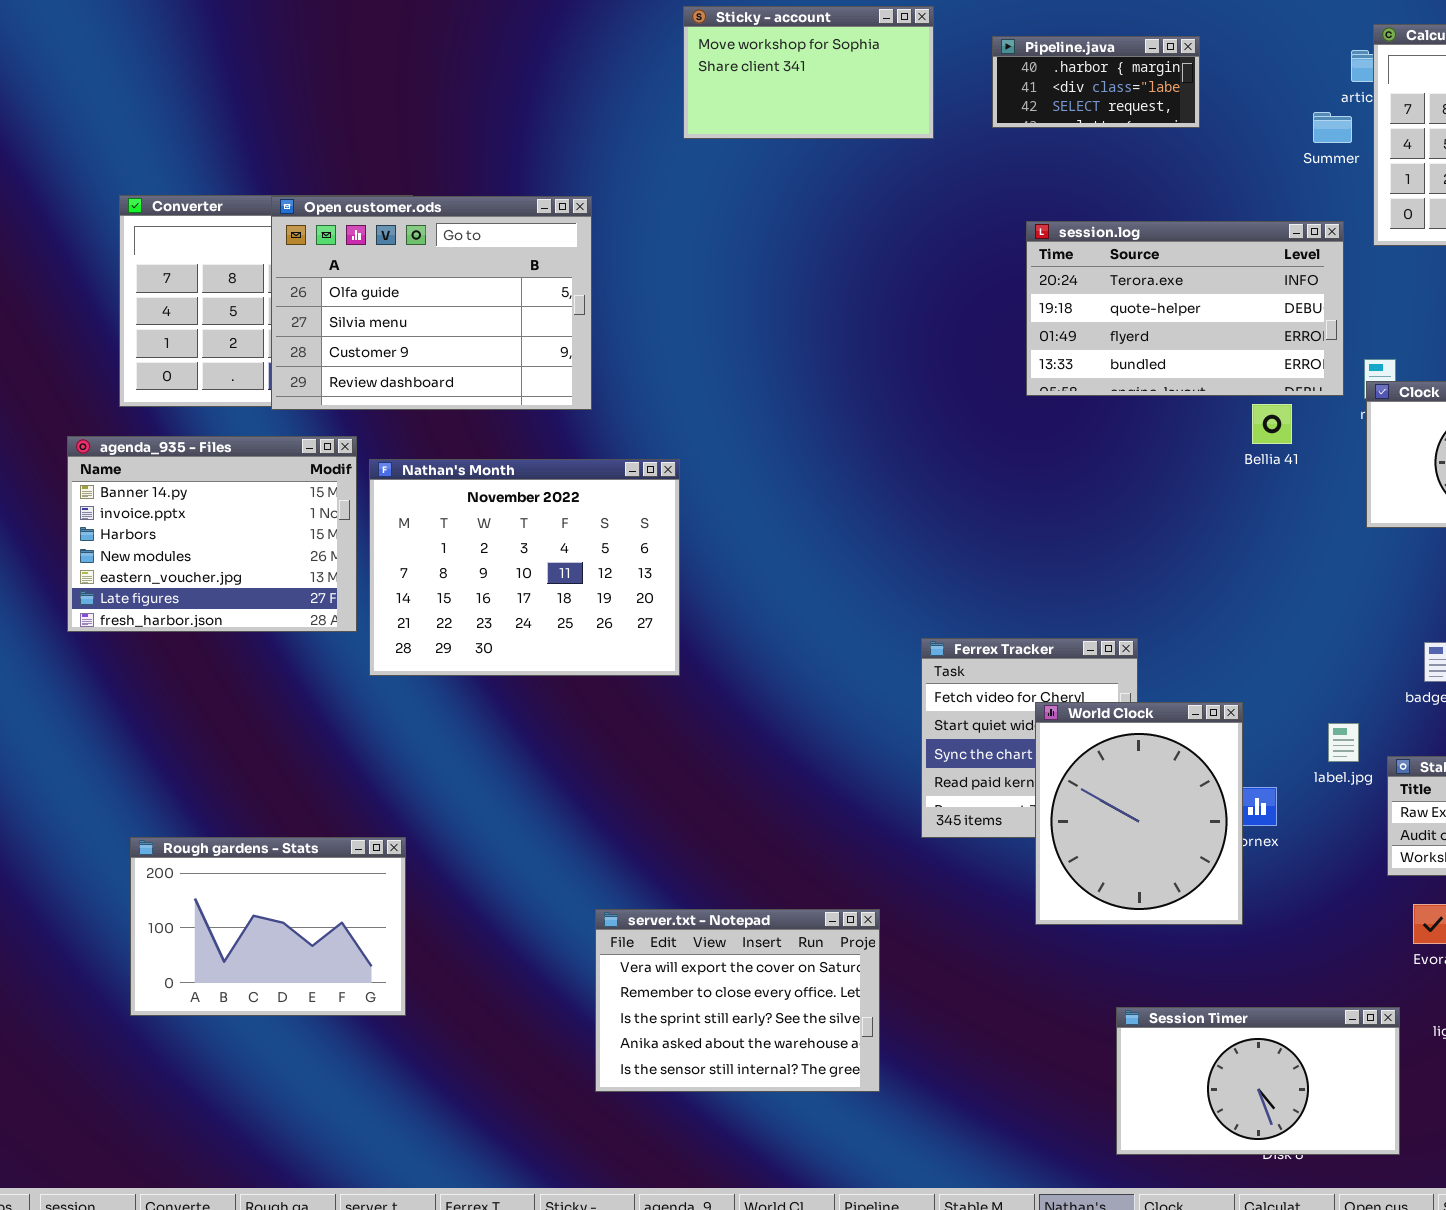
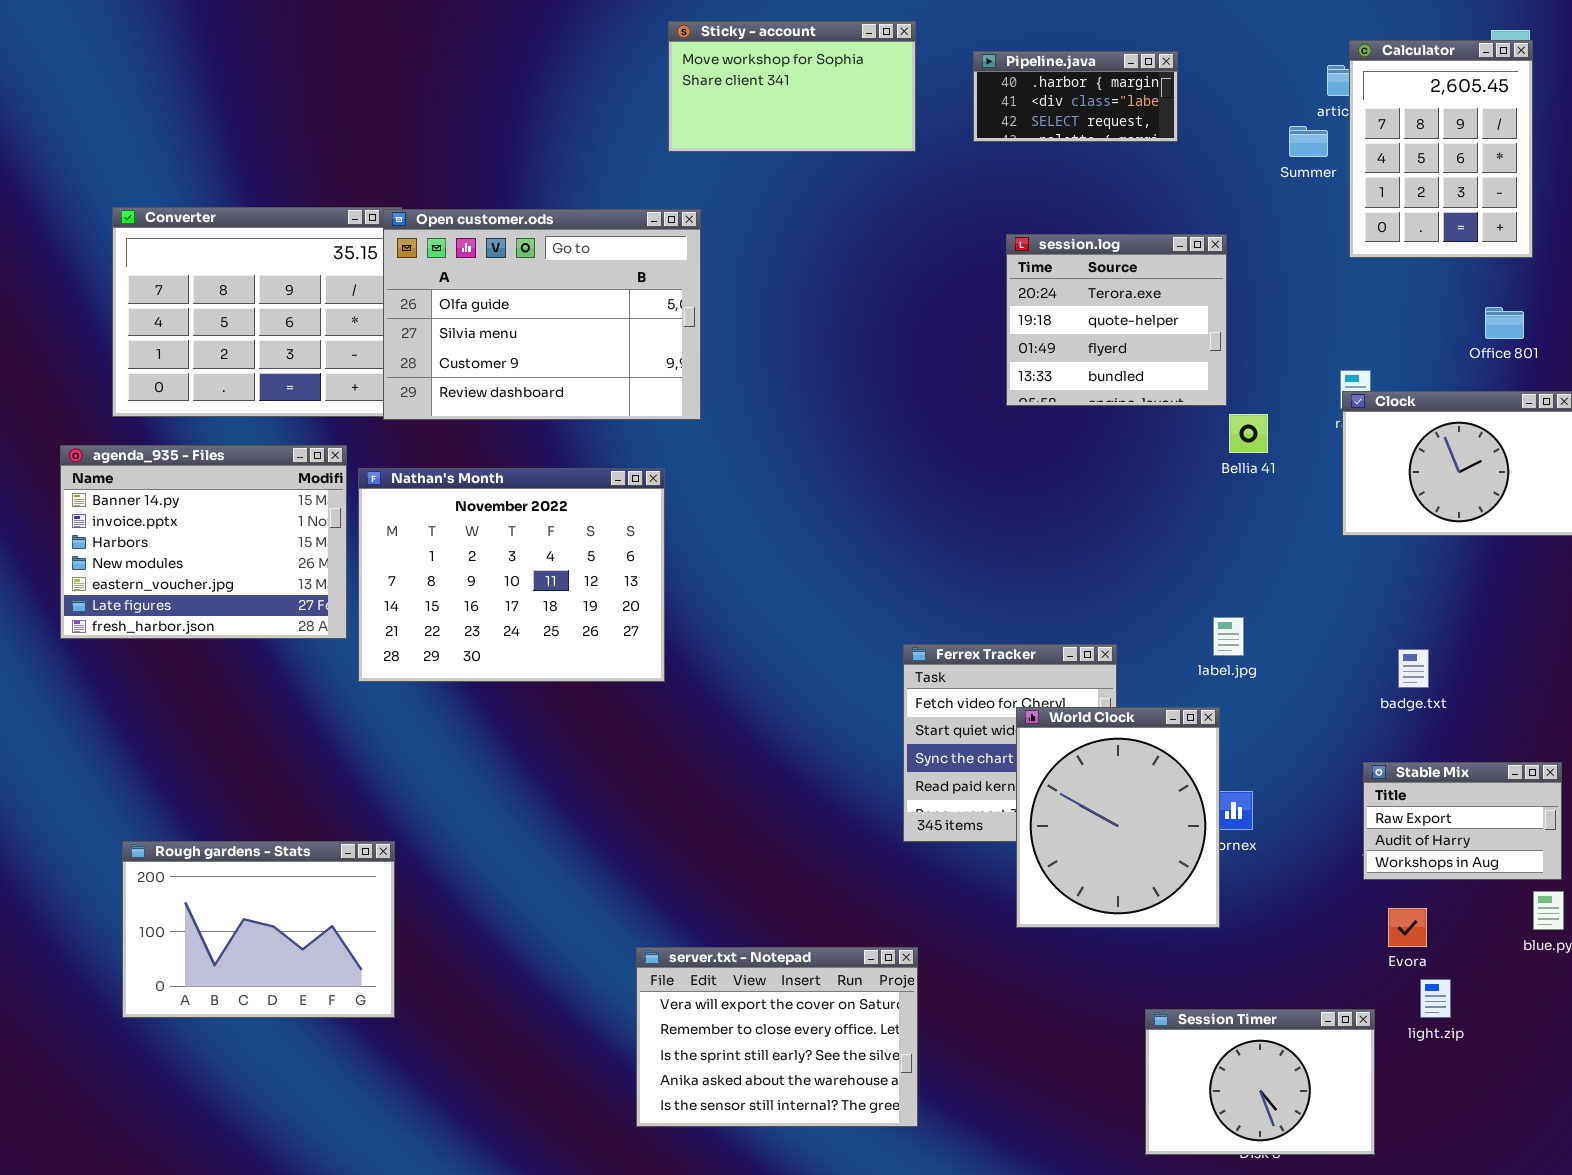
Open customer.ods: [271,196,592,410] -> [383,209,701,420], moved
session.log: [1026,221,1344,396] -> [1006,234,1227,406], resized
label.jpg: [1328,723,1359,762] -> [1213,617,1244,656], moved
server.txt - Notepad: [595,909,880,1092] -> [636,947,918,1127], moved
Session Timer: [1116,1007,1400,1155] -> [1145,1009,1375,1155], resized

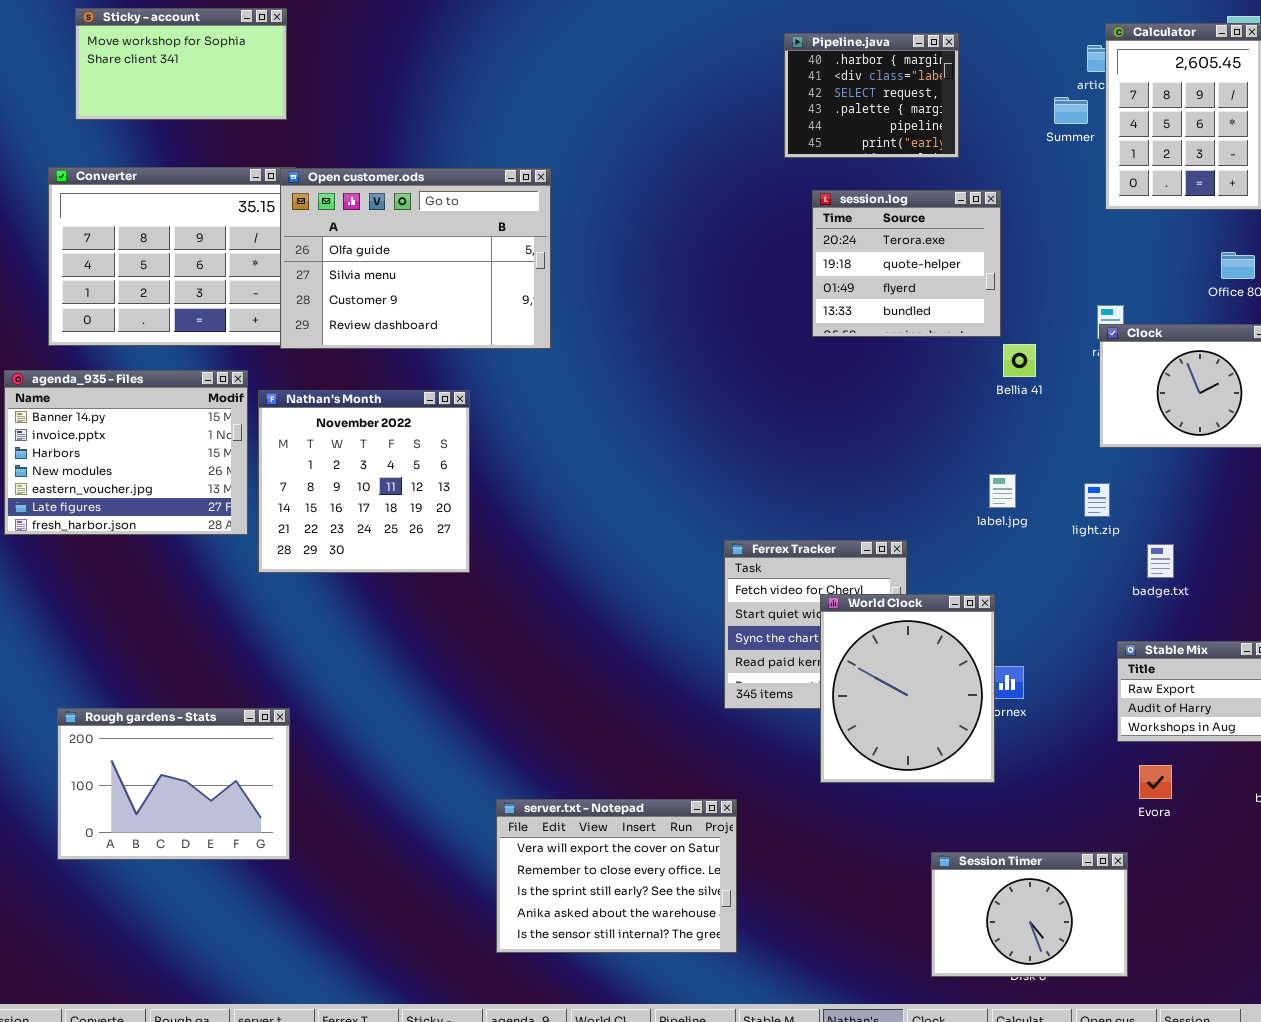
Sticky - account: [668,21,916,152] -> [75,8,287,120], moved
Pipeline.java: [973,51,1178,142] -> [784,33,959,158], resized
Nathan's Month: [358,468,665,682] -> [258,390,470,573], resized
label.jpg: [1213,617,1244,656] -> [989,474,1016,508], moved
light.zip: [1420,979,1451,1018] -> [1084,483,1110,517], moved

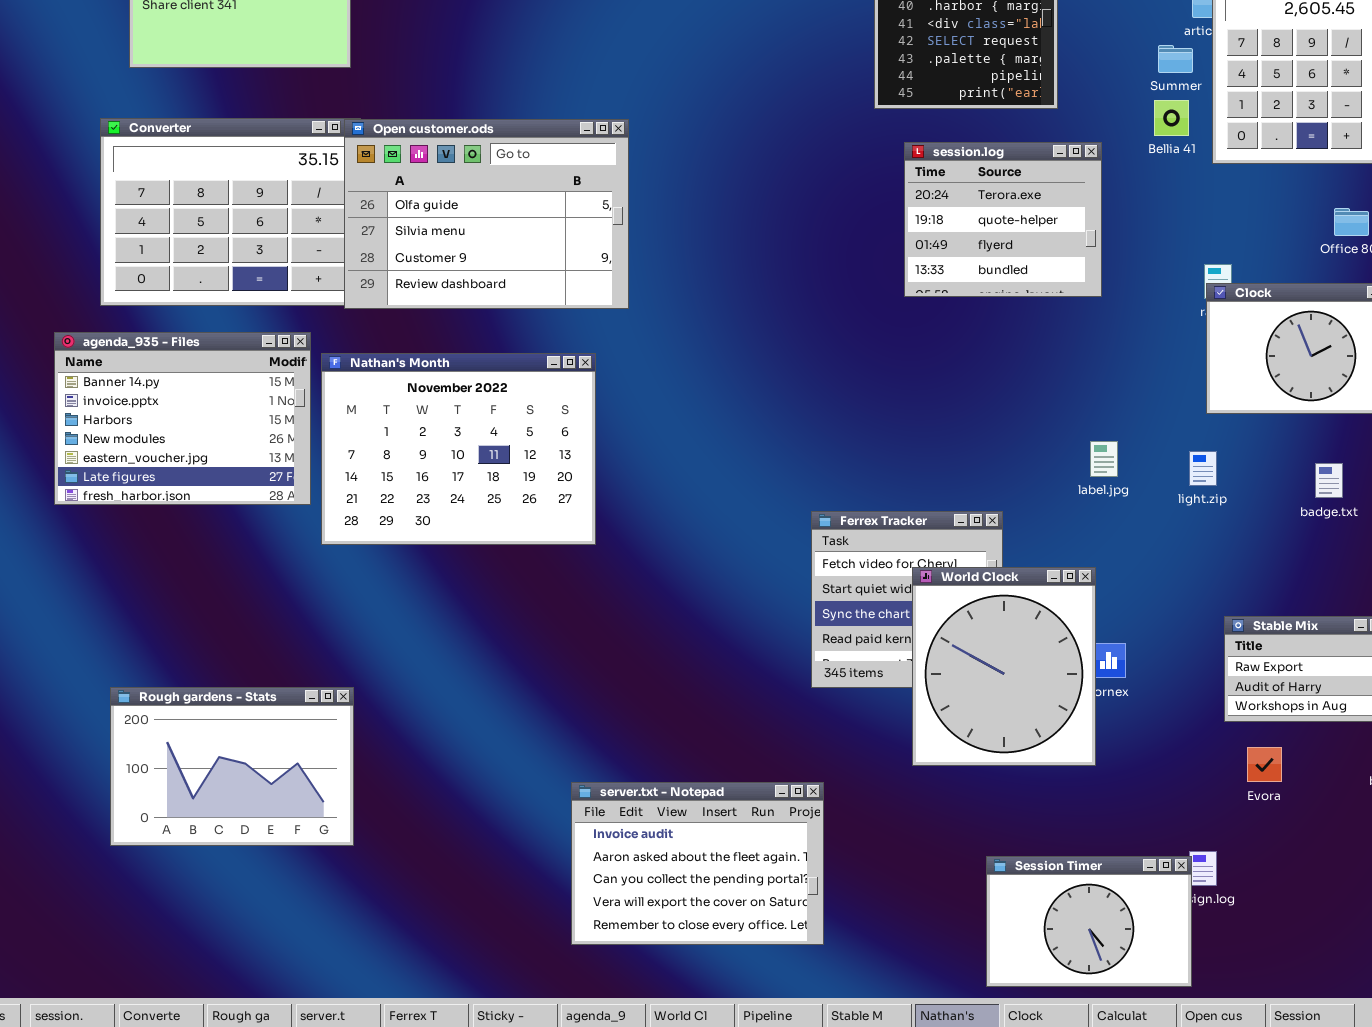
Bellia 41: [1003,344,1036,377] -> [1154,100,1189,136], moved
Nathan's Month: [258,390,470,573] -> [321,353,596,545], resized
badge.txt: [1147,544,1174,578] -> [1315,463,1343,498], moved
server.txt - Notepad: [496,799,737,953] -> [571,782,824,945], scrolled up 3 rows
Session Timer: [931,852,1128,977] -> [986,856,1192,987], moved

